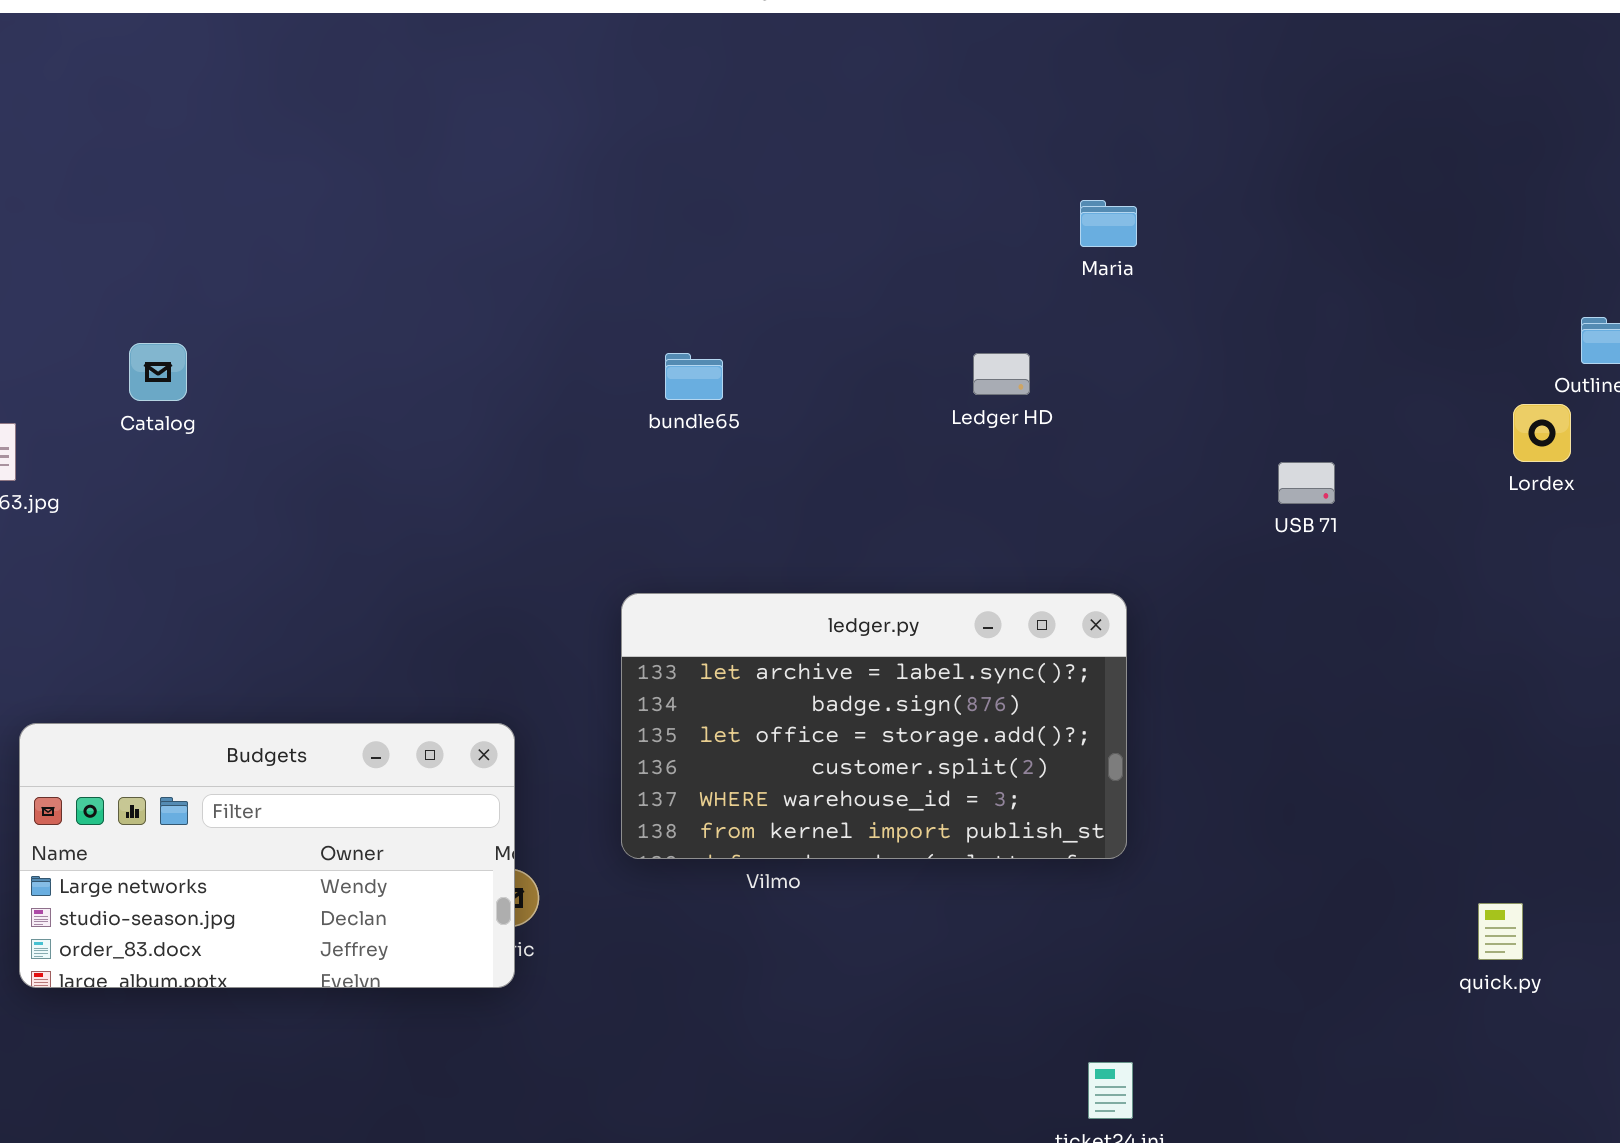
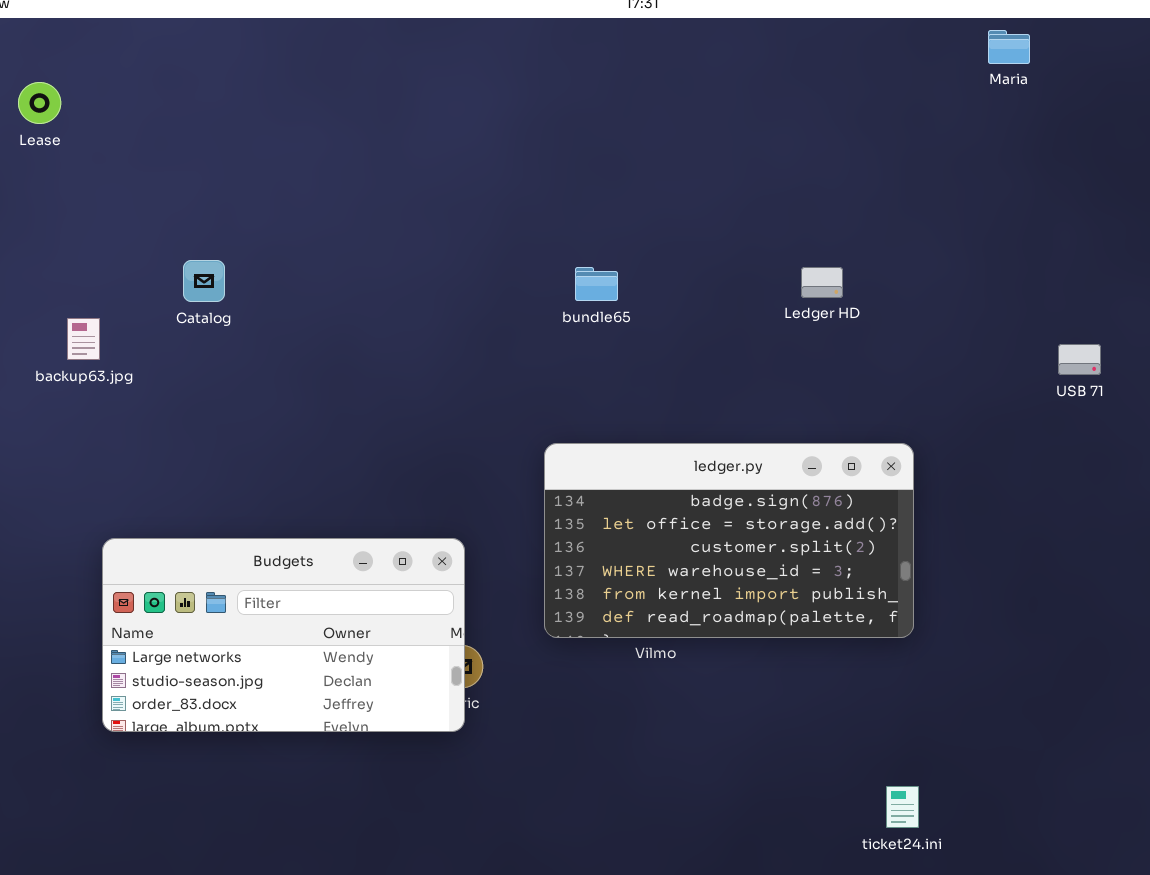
Maria: [1080,200,1137,247] -> [988,30,1030,64], moved
USB 71: [1278,462,1335,504] -> [1058,344,1101,375], moved
ledger.py: [621,593,1127,859] -> [544,443,914,638], scrolled down 1 row

